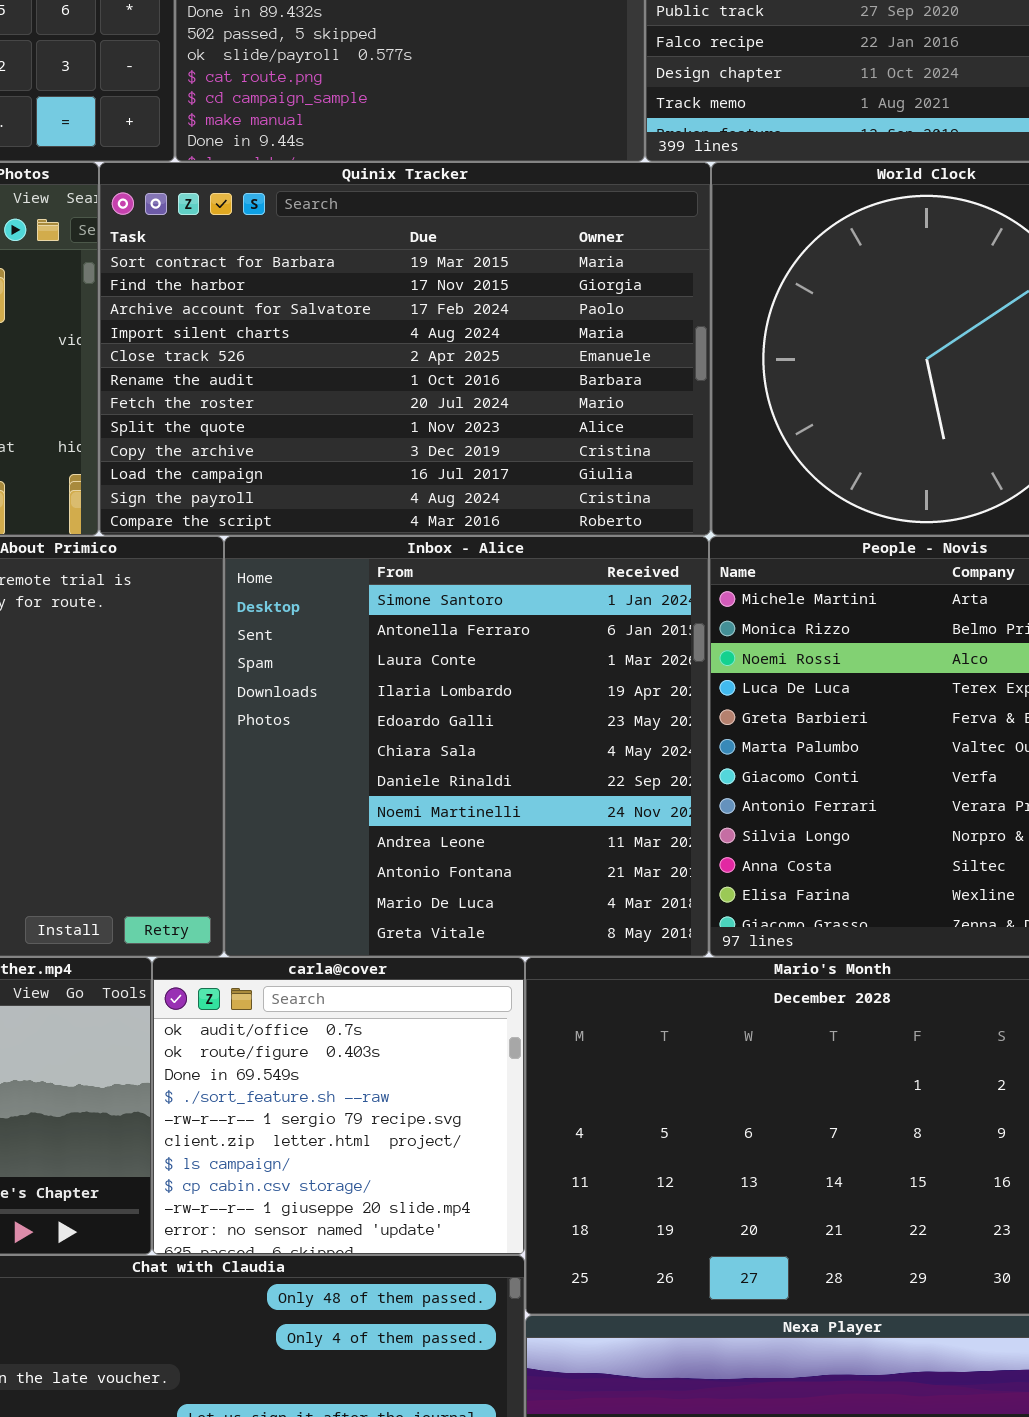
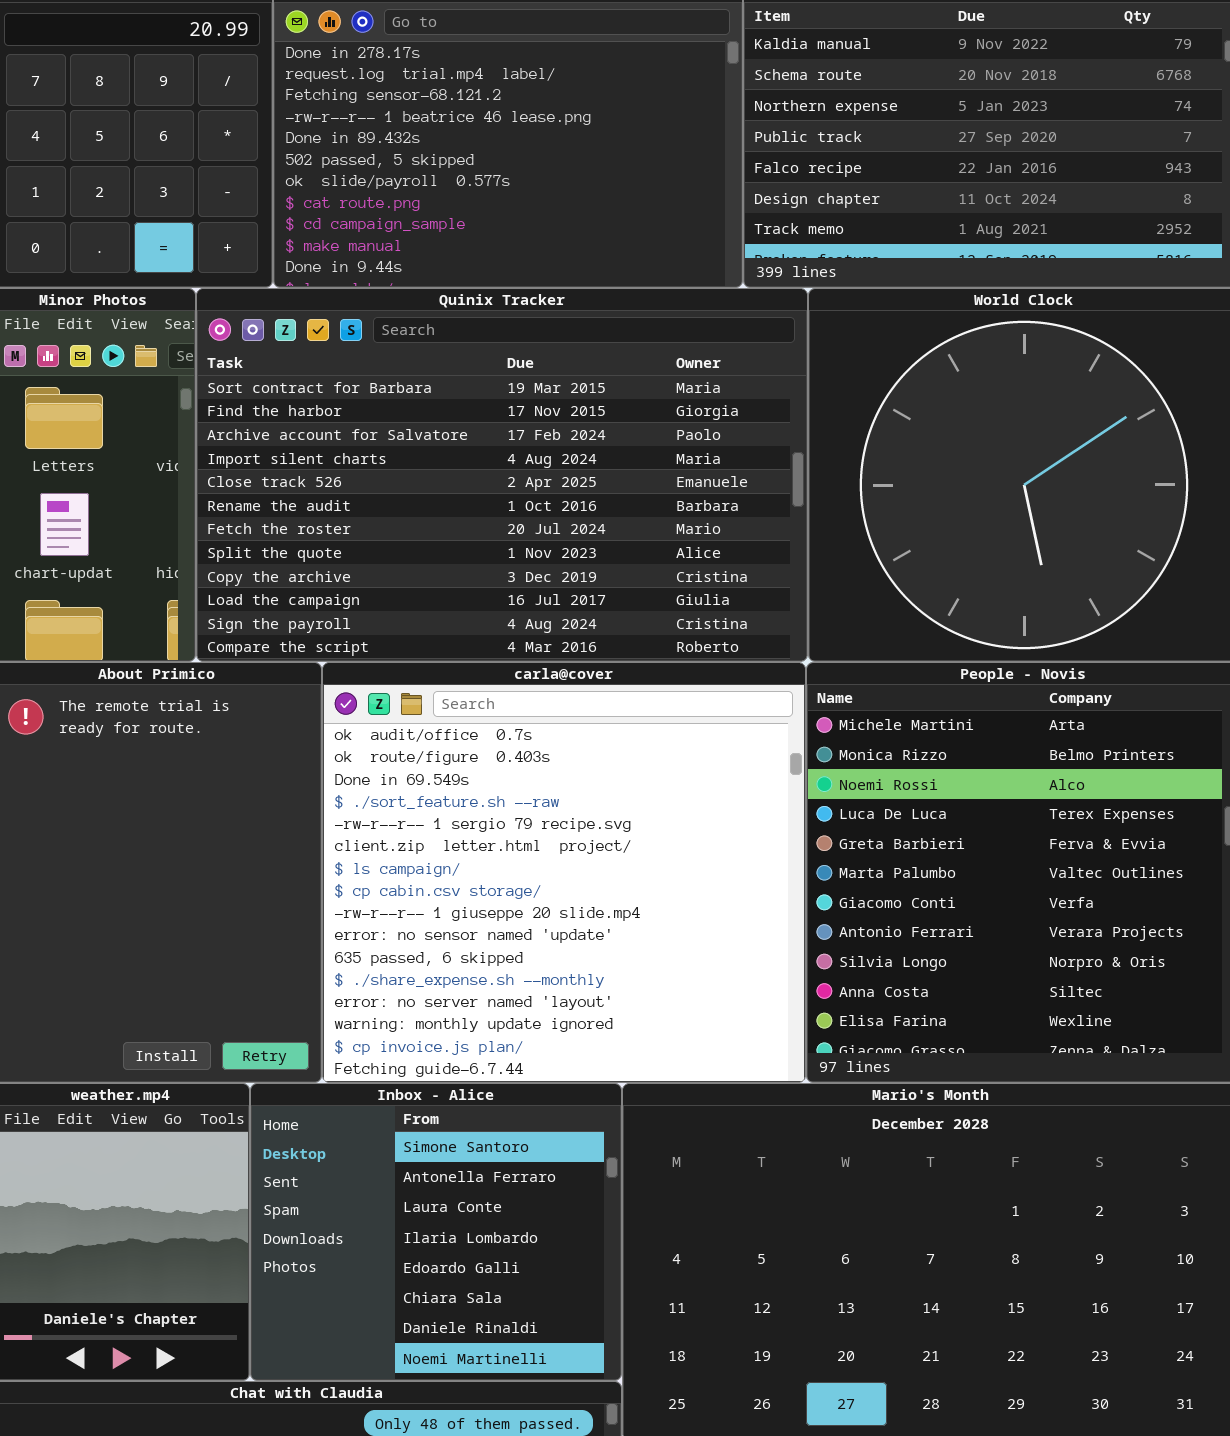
Inbox - Alice: [224,536,709,957] -> [250,1083,622,1381], moved, resized
carla@cover: [152,957,525,1255] -> [322,662,806,1083], moved, resized

